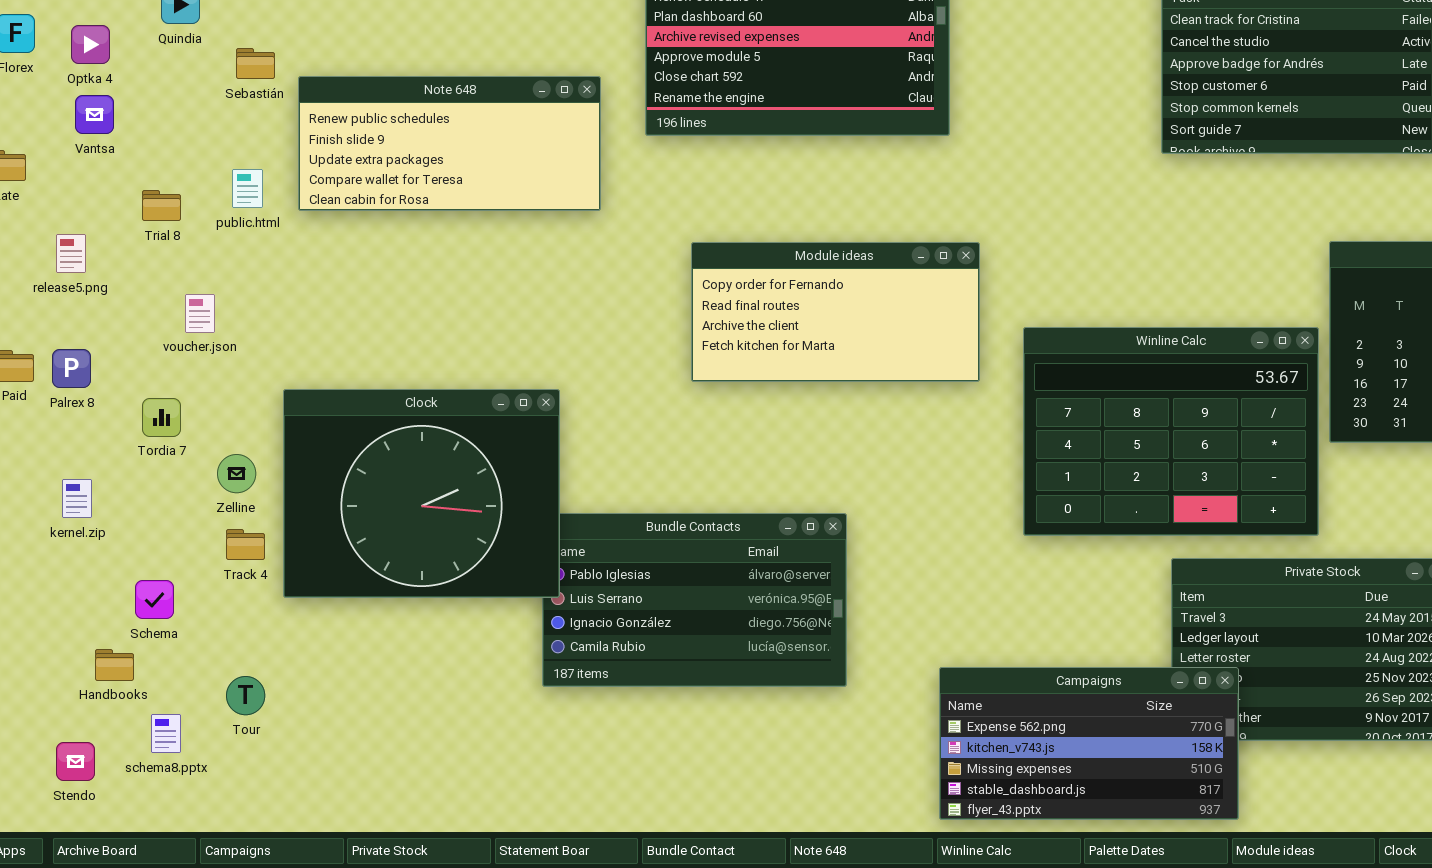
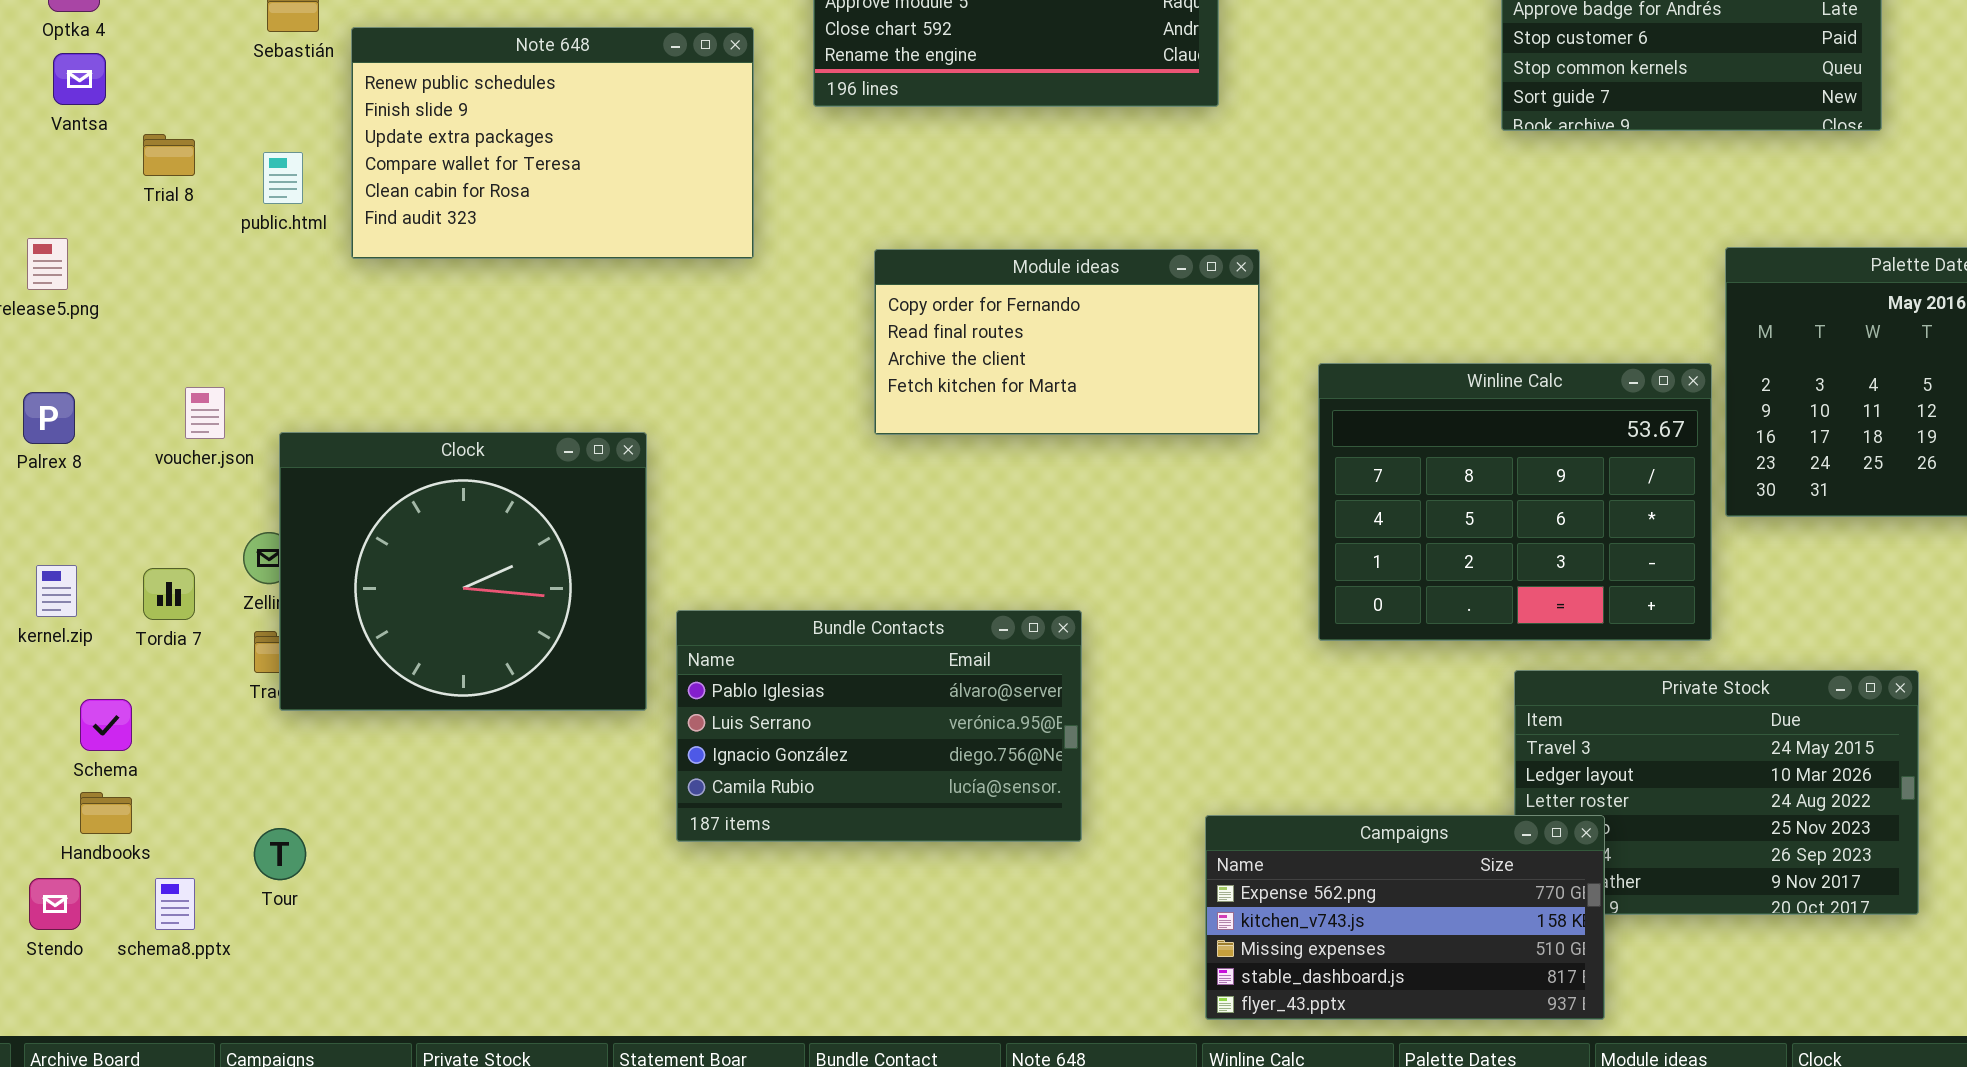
Note 648: [298,76,601,211] -> [351,27,754,259], resized
Trial 8: [142,190,181,221] -> [143,134,195,176], moved
voucher.json: [185,294,215,333] -> [185,387,225,439], moved
Clock: [283,389,560,598] -> [279,432,647,711], moved
Tordia 7: [142,398,181,437] -> [143,568,195,620], moved
Schema: [135,580,174,619] -> [80,699,132,751], moved
Stendo: [56,742,95,781] -> [29,878,81,930], moved

